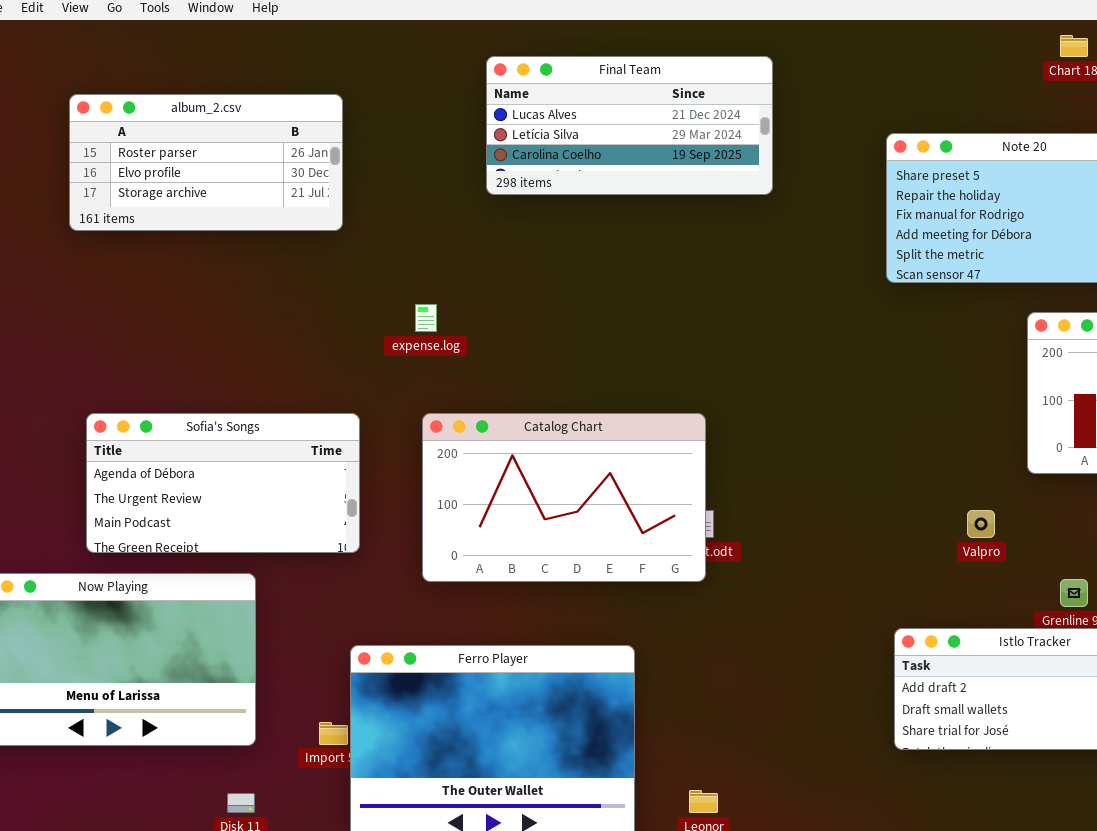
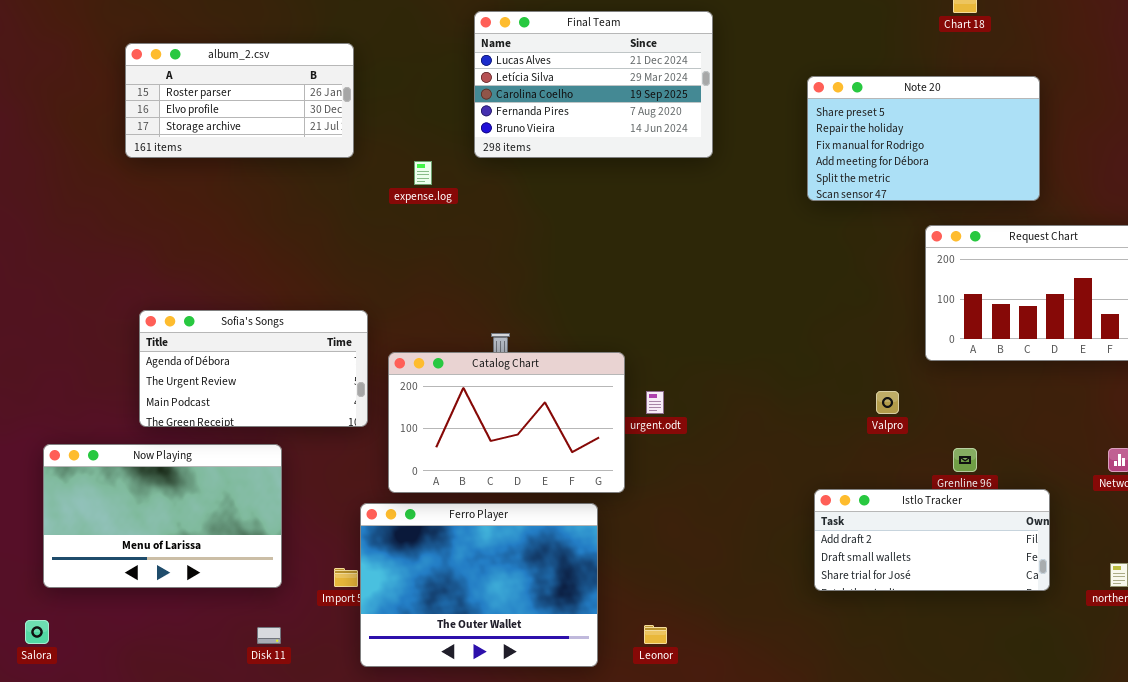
Final Team: [486,56,773,195] -> [474,11,713,158], resized
expense.log: [415,304,437,332] -> [414,161,432,185], moved
Catalog Chart: [422,413,706,582] -> [388,352,625,493], moved

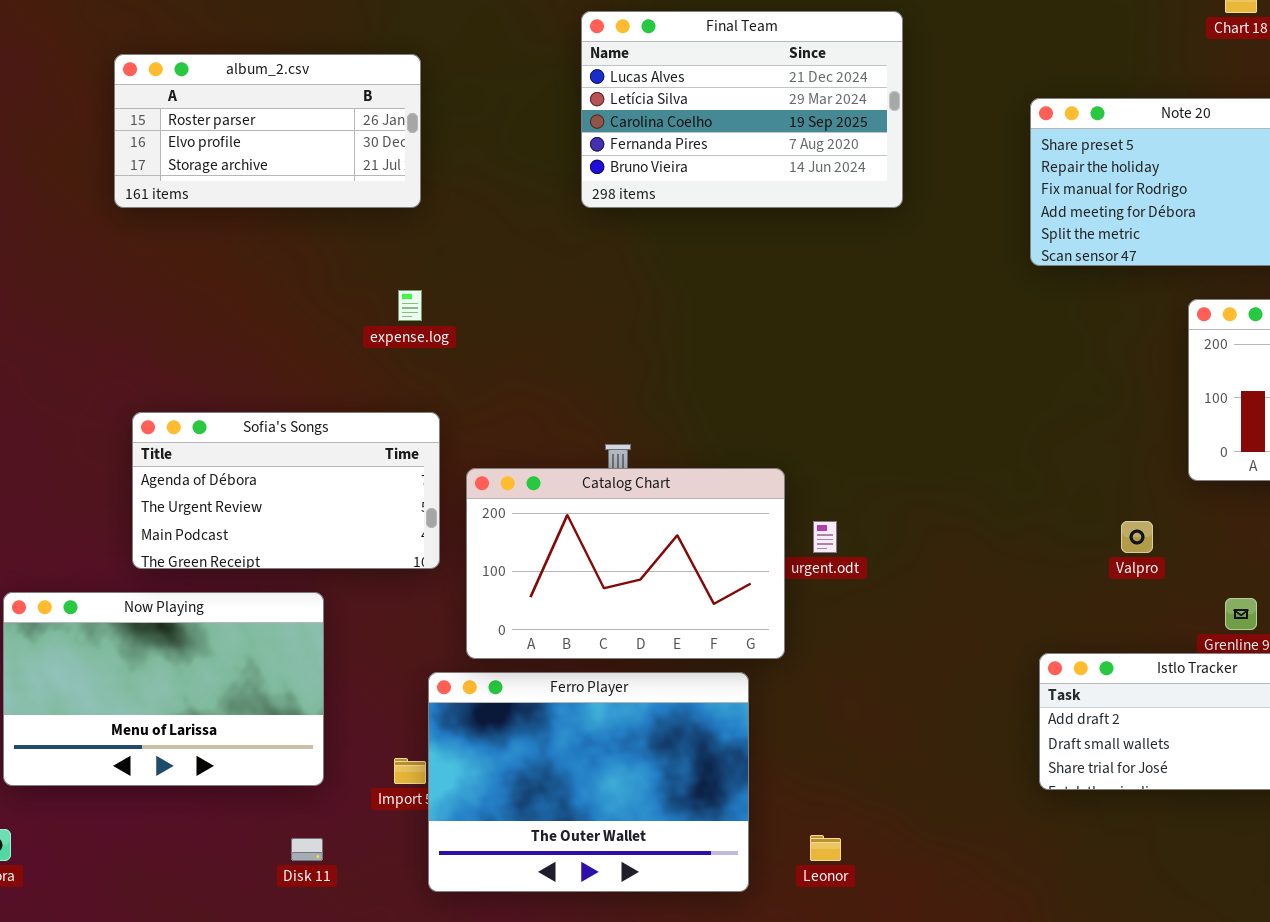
expense.log: [414,161,432,185] -> [398,290,422,321], moved

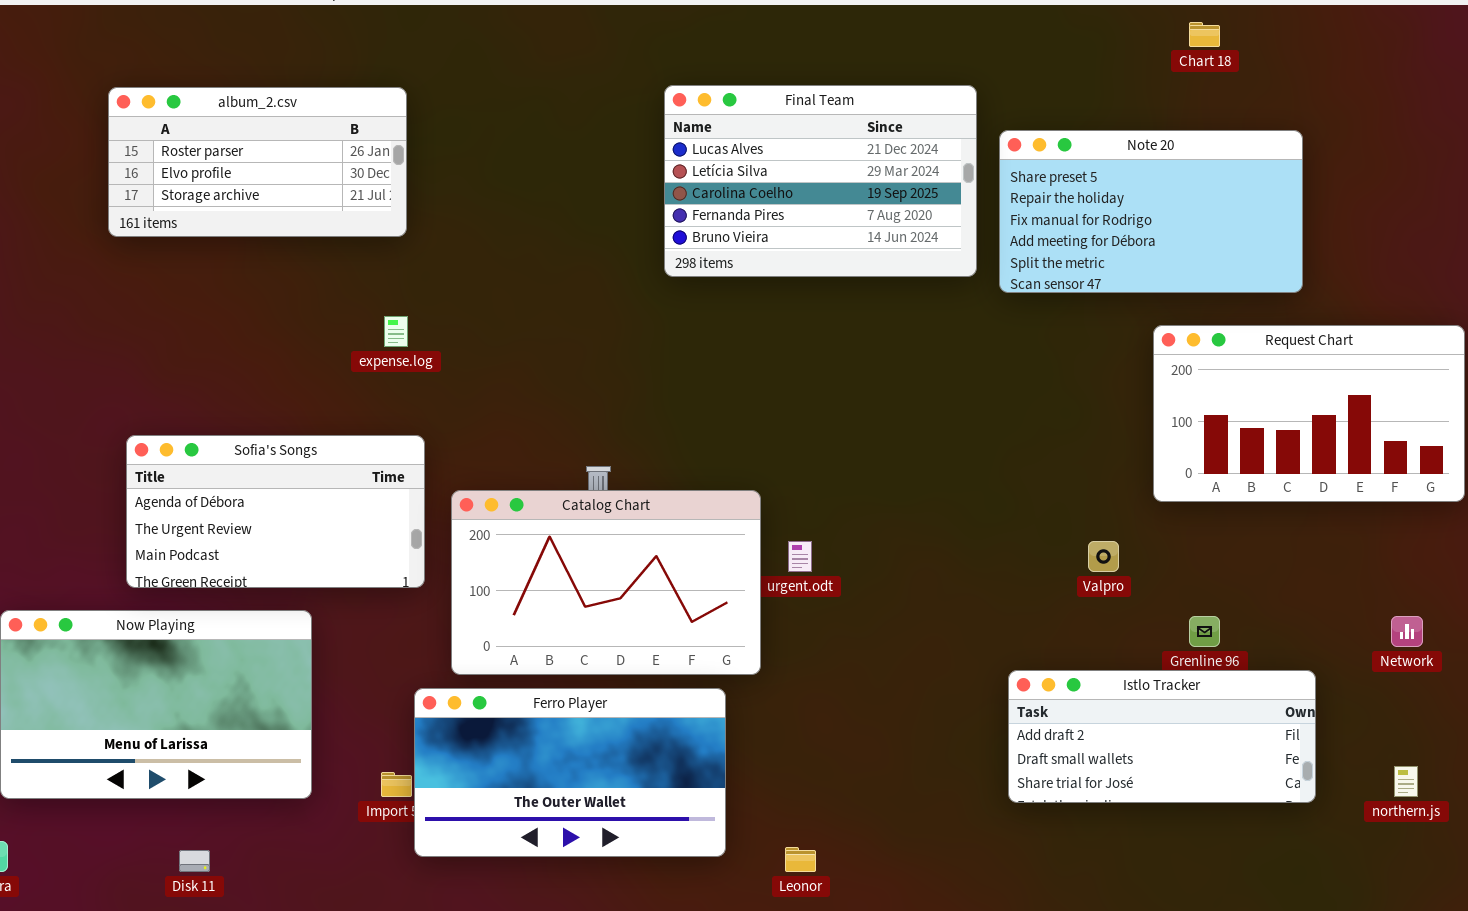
Final Team: [581,11,903,208] -> [664,85,977,277], moved
Ferro Player: [428,672,749,892] -> [414,688,726,857], resized
Disk 11: [291,838,323,861] -> [179,850,210,872], moved

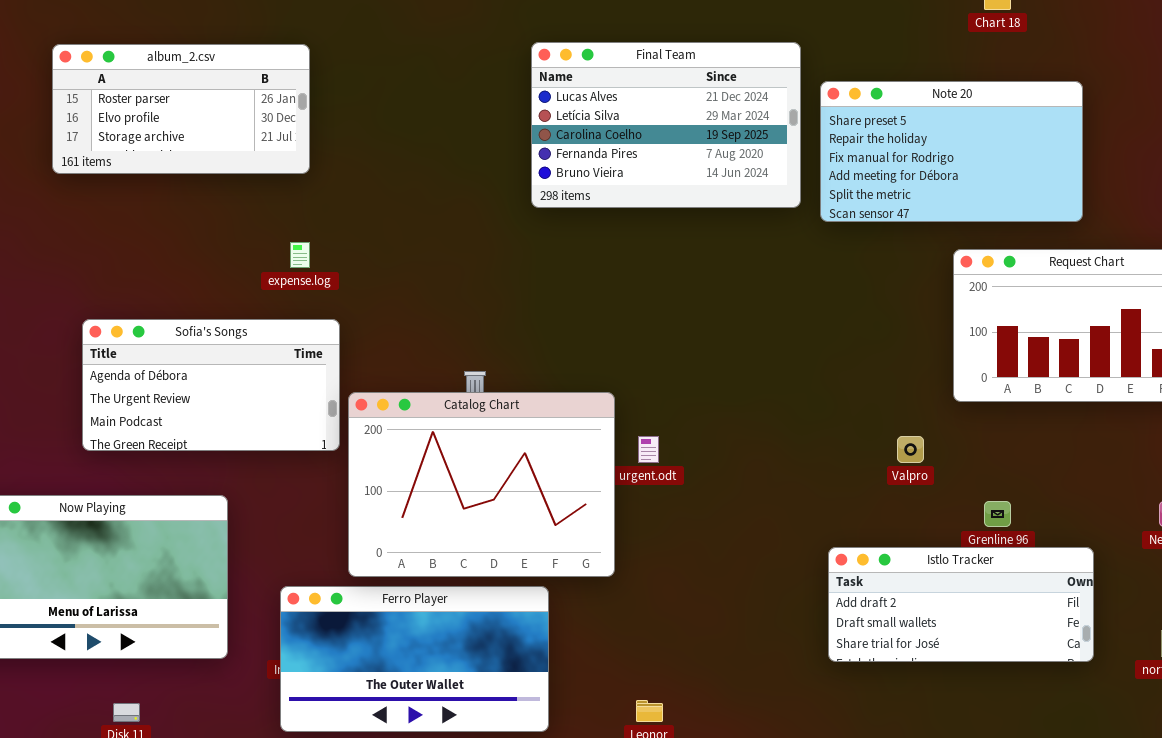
Sofia's Songs: [126,435,425,588] -> [82,319,340,451], moved
Catalog Chart: [451,490,761,675] -> [348,392,615,577], resized
Ferro Player: [414,688,726,857] -> [280,586,549,732], moved

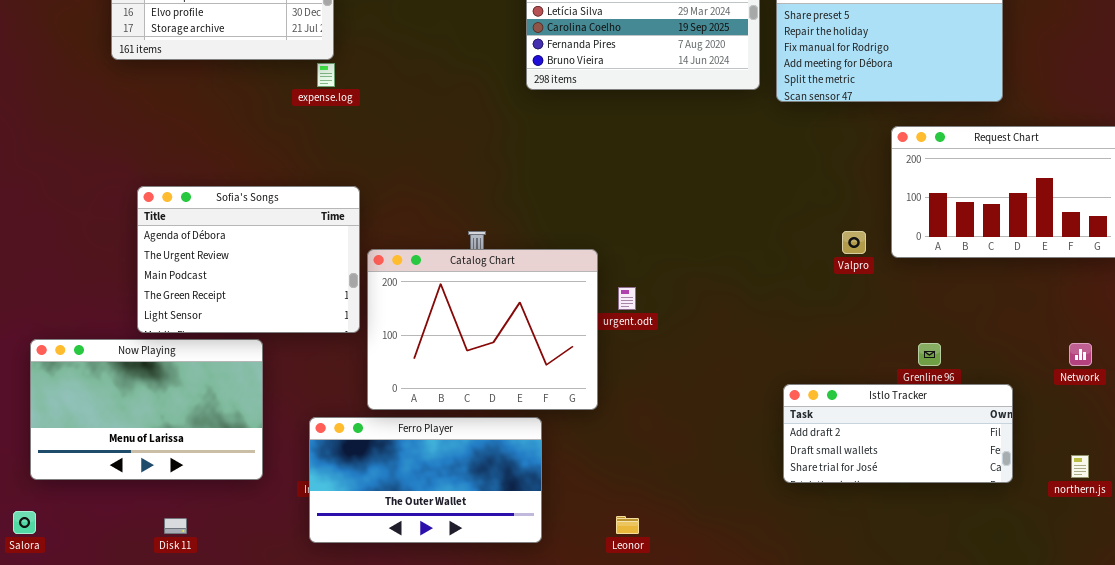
expense.log: [290,242,310,268] -> [317,63,335,87], moved
Sofia's Songs: [82,319,340,451] -> [137,186,360,333], resized
Valpro: [897,436,924,463] -> [842,231,866,254], moved

